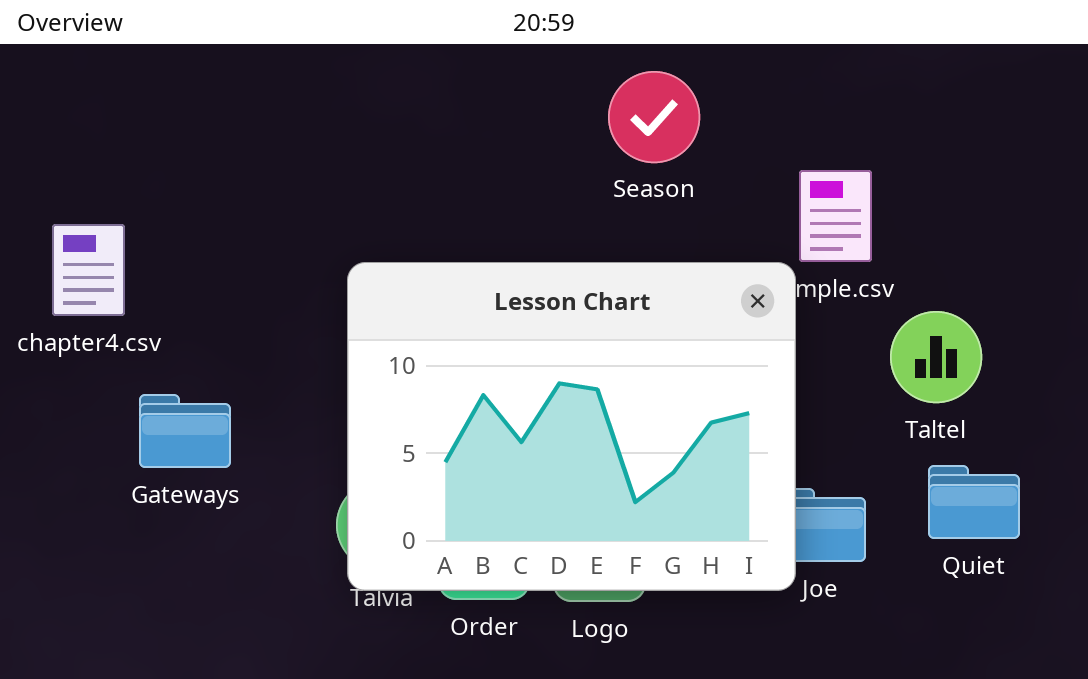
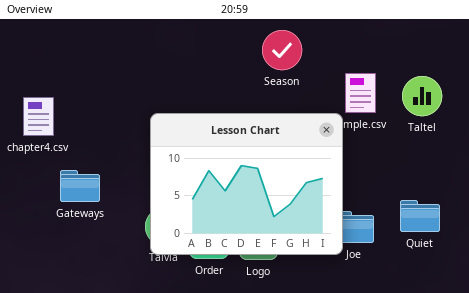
Taltel: [890,311,982,403] -> [402,76,442,116], moved

